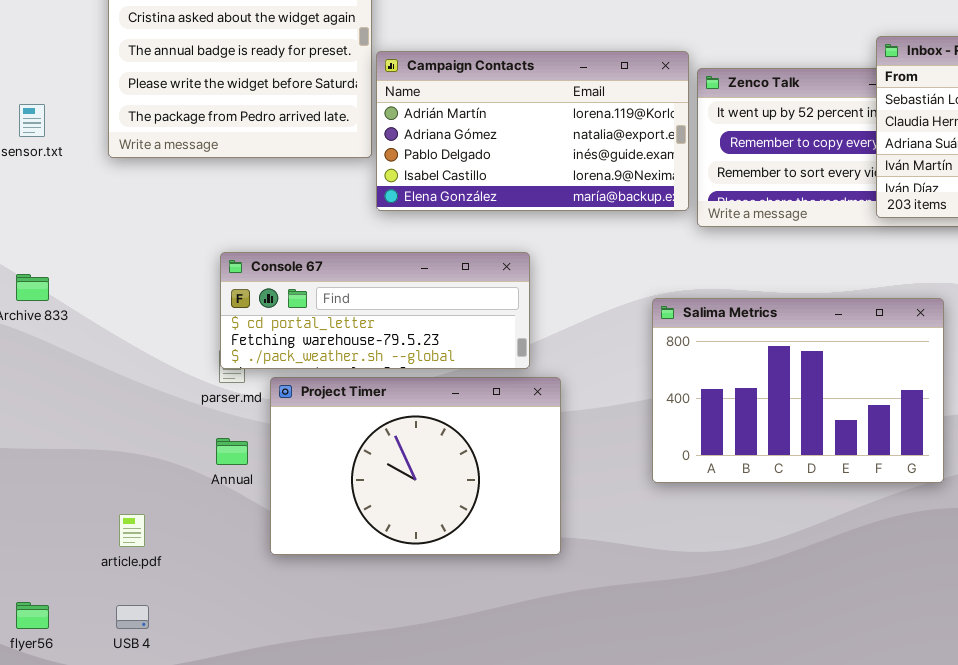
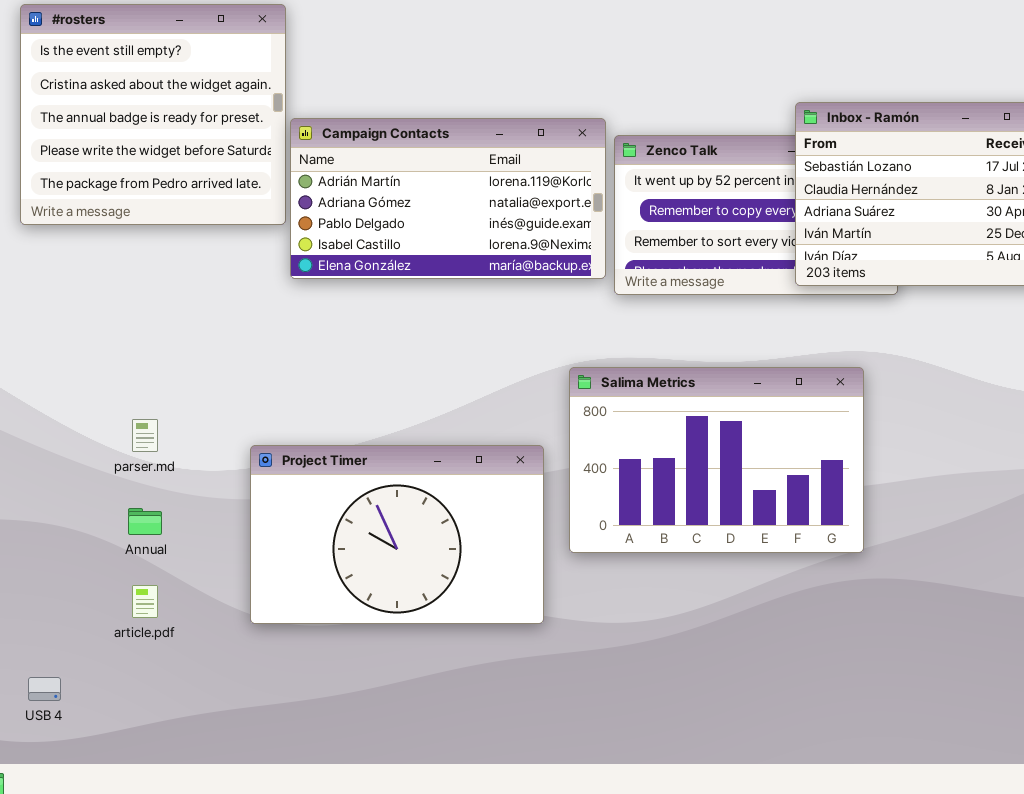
Console 67: [220,252,530,369] -> none, closed
Project Timer: [270,377,561,555] -> [250,445,544,624], moved
article.pdf: [119,514,145,547] -> [132,585,158,618], moved

